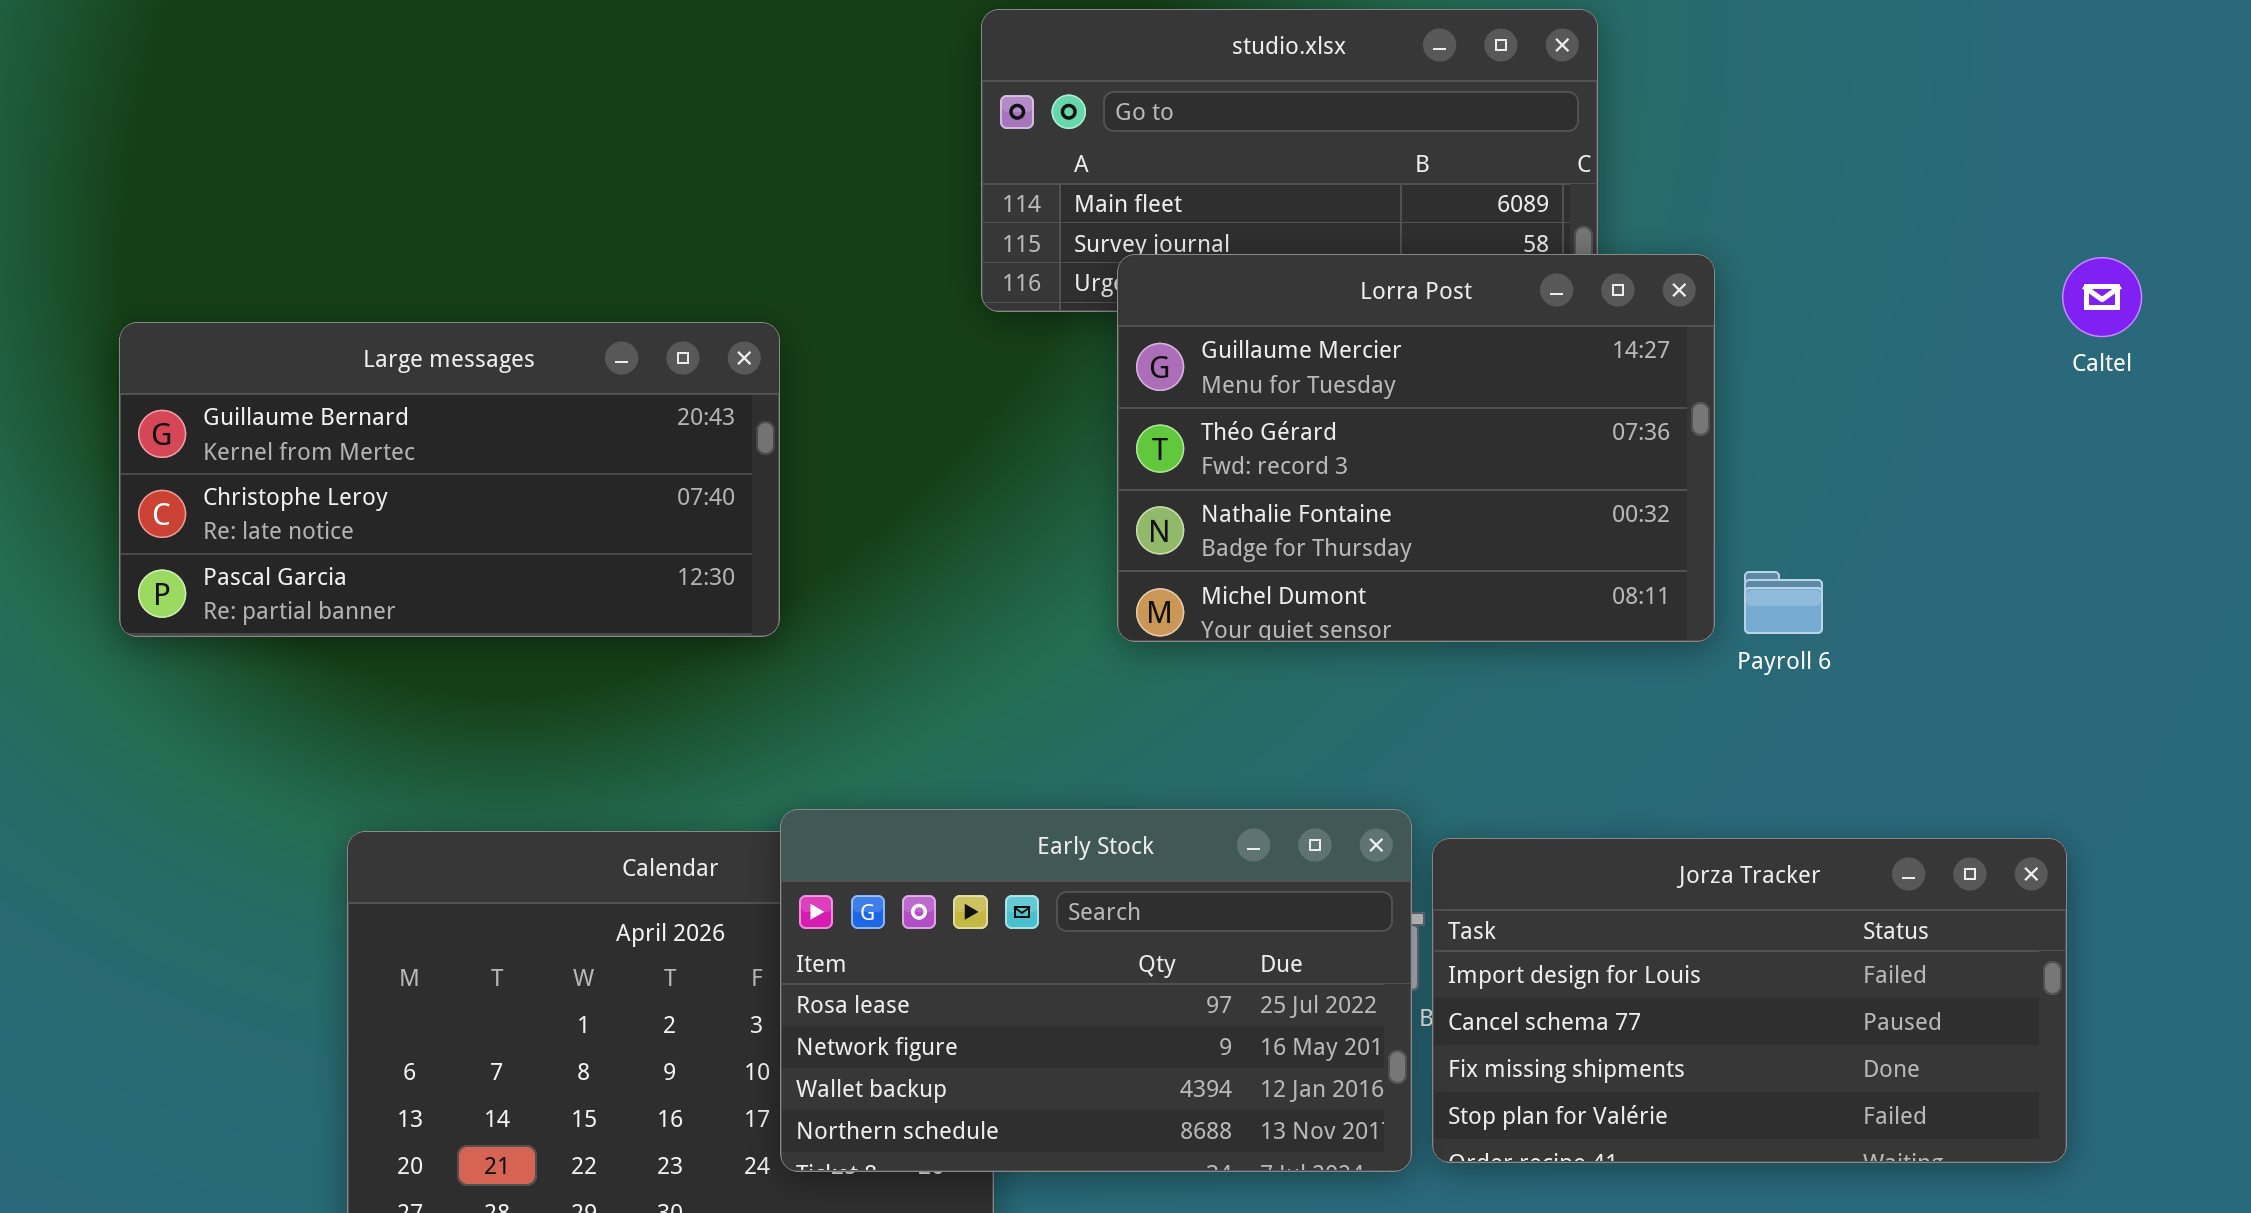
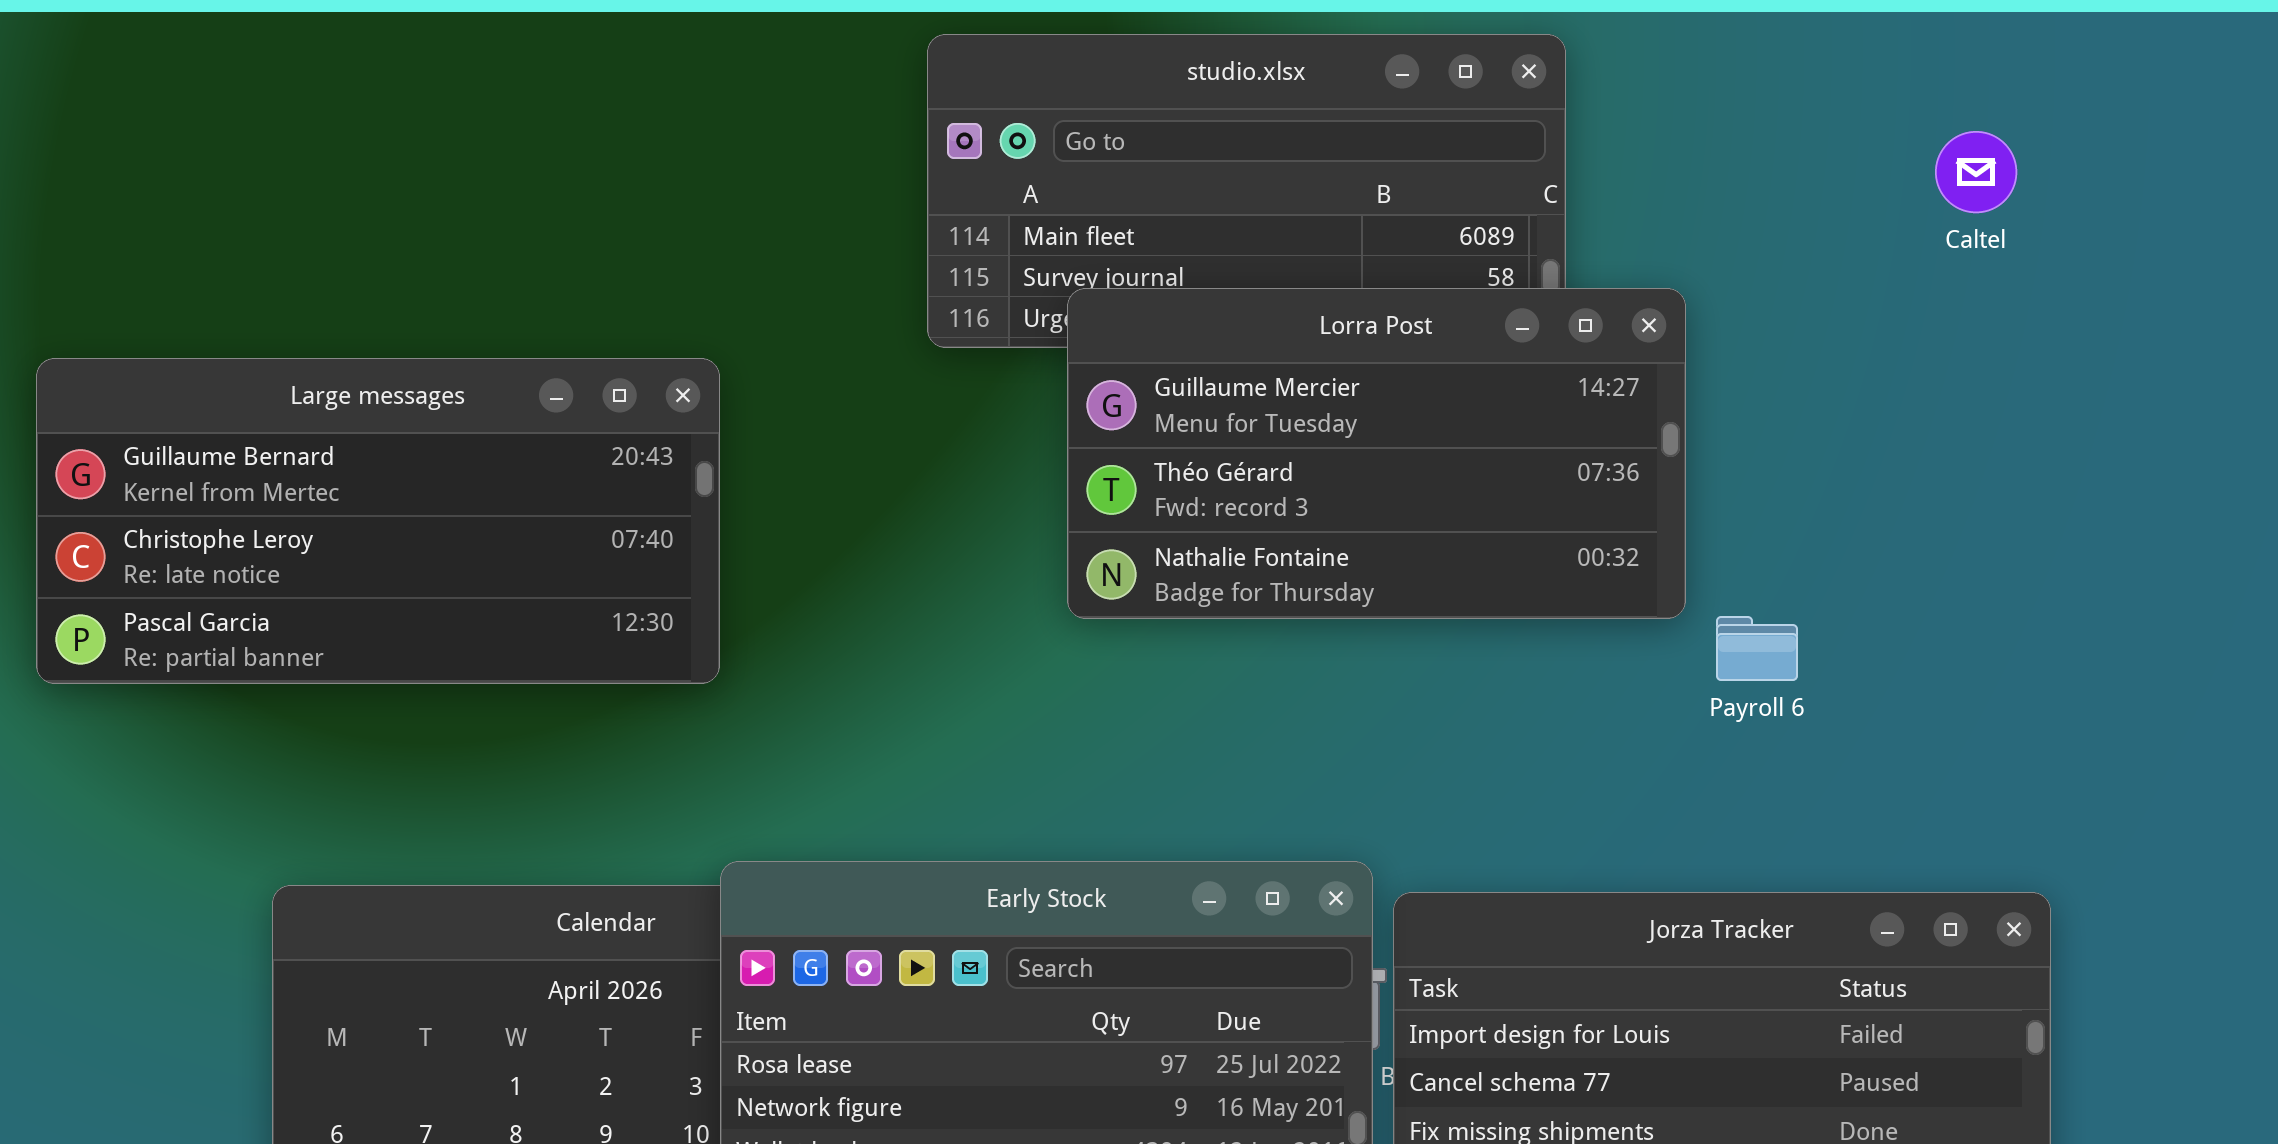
Lorra Post: [1117,254,1715,642] -> [1067,288,1686,619], resized
Caltel: [2062,257,2142,337] -> [1935,131,2017,213], moved

